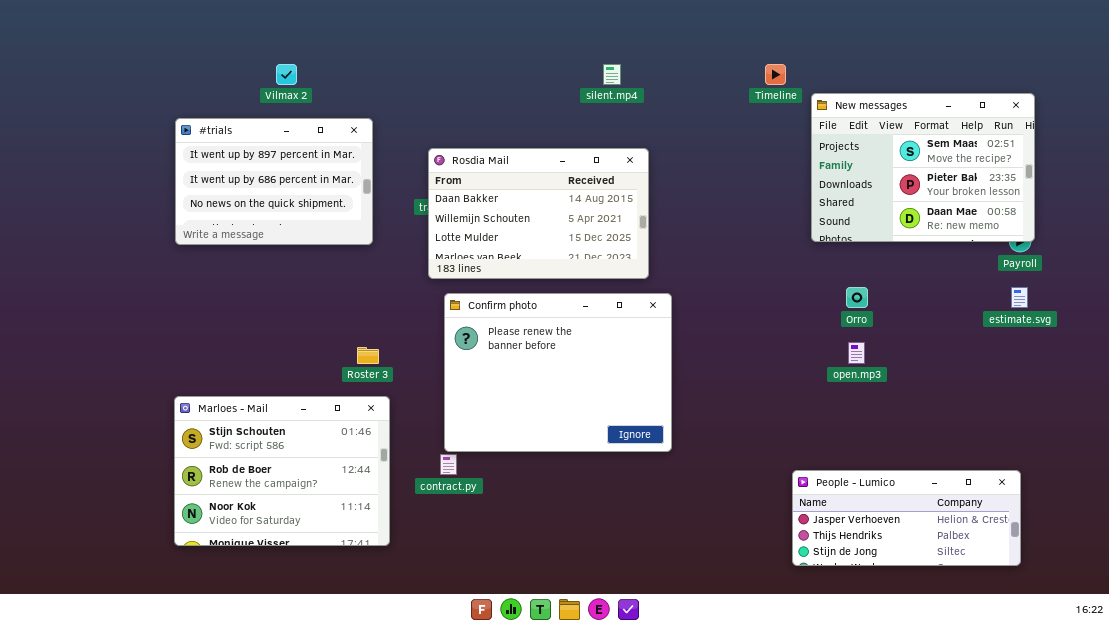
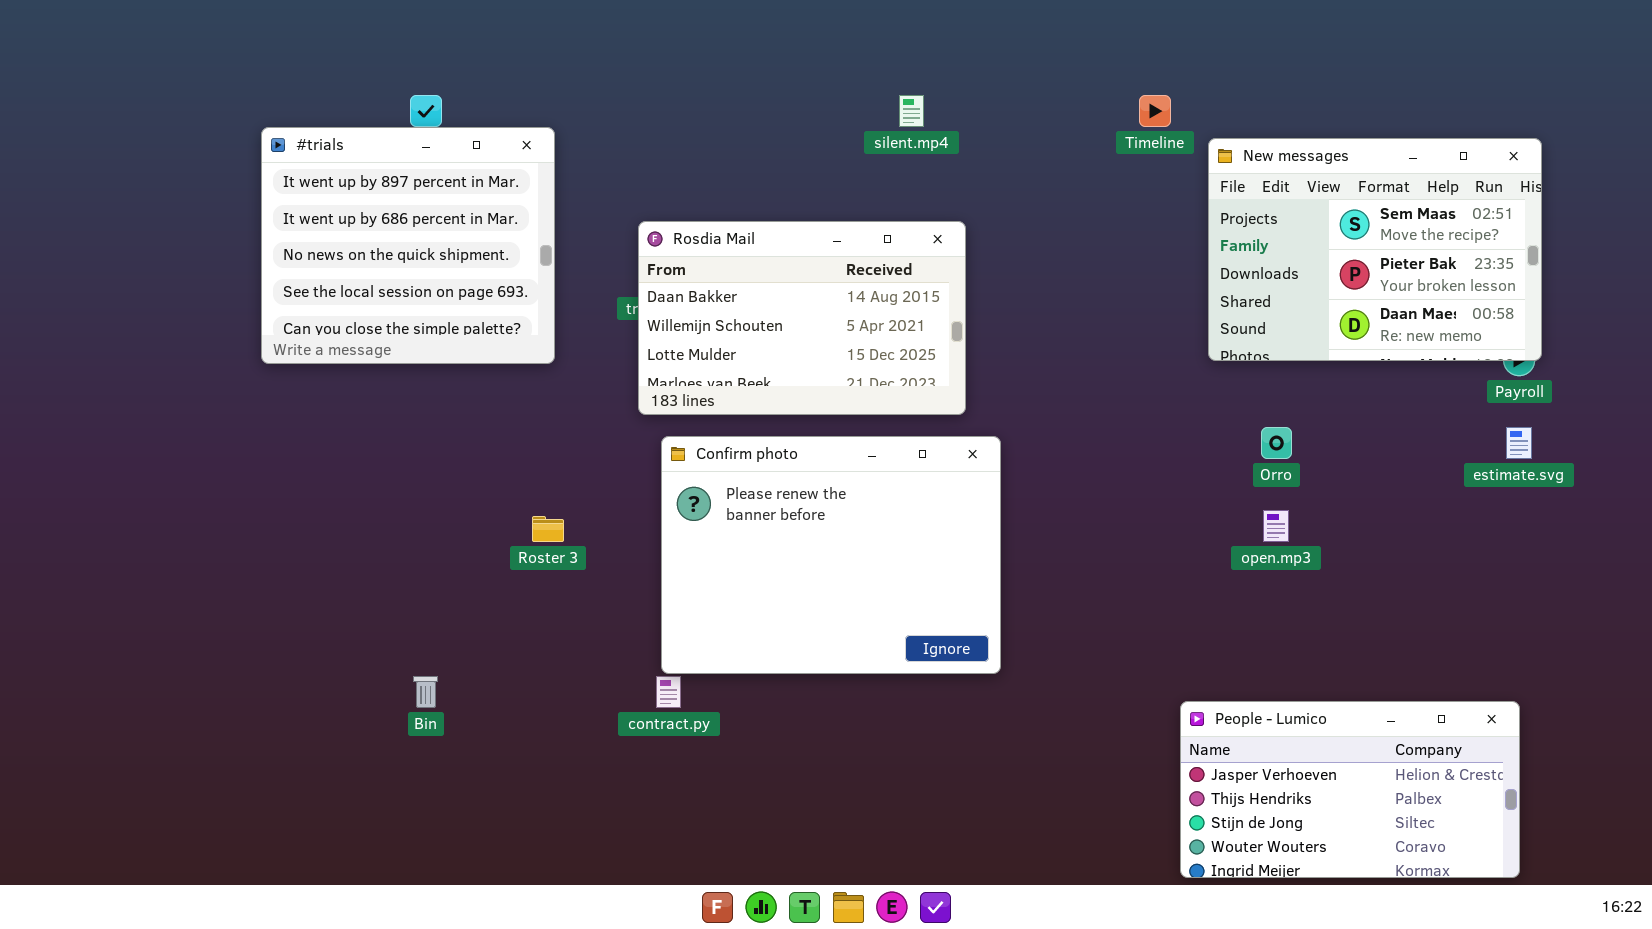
#trials: [175,118,373,245] -> [261,127,555,364], resized
Marloes - Mail: [174,396,390,546] -> none, closed
People - Lumico: [792,470,1021,566] -> [1180,701,1520,878], resized

